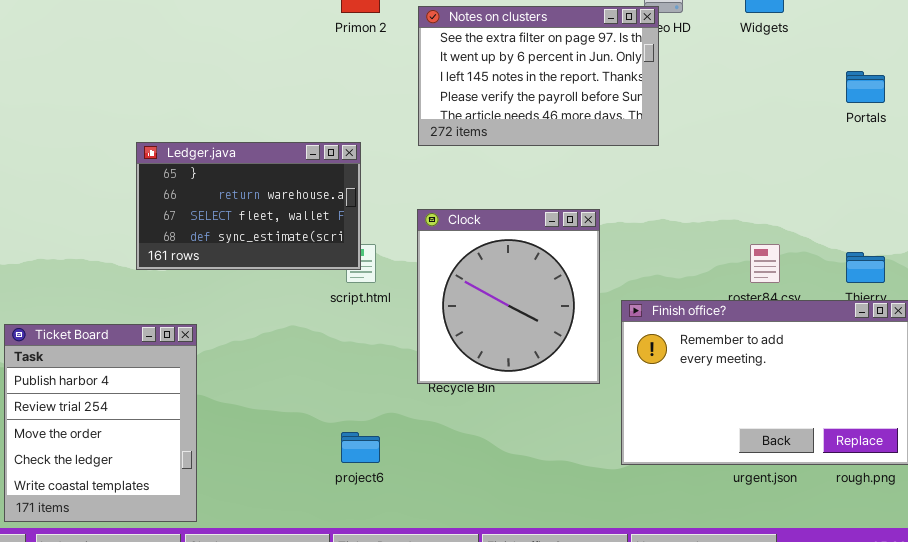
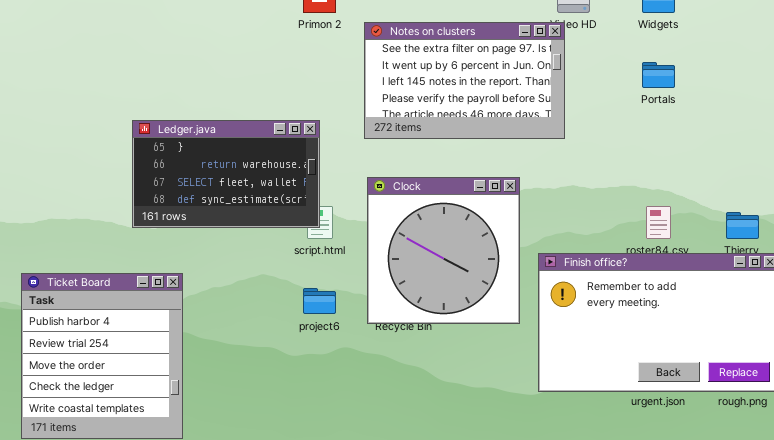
Notes on clusters: [418,6,659,146] -> [364,22,565,139], moved
Portals: [846,71,885,103] -> [642,62,675,88], moved
project6: [341,432,380,463] -> [303,288,336,314], moved

